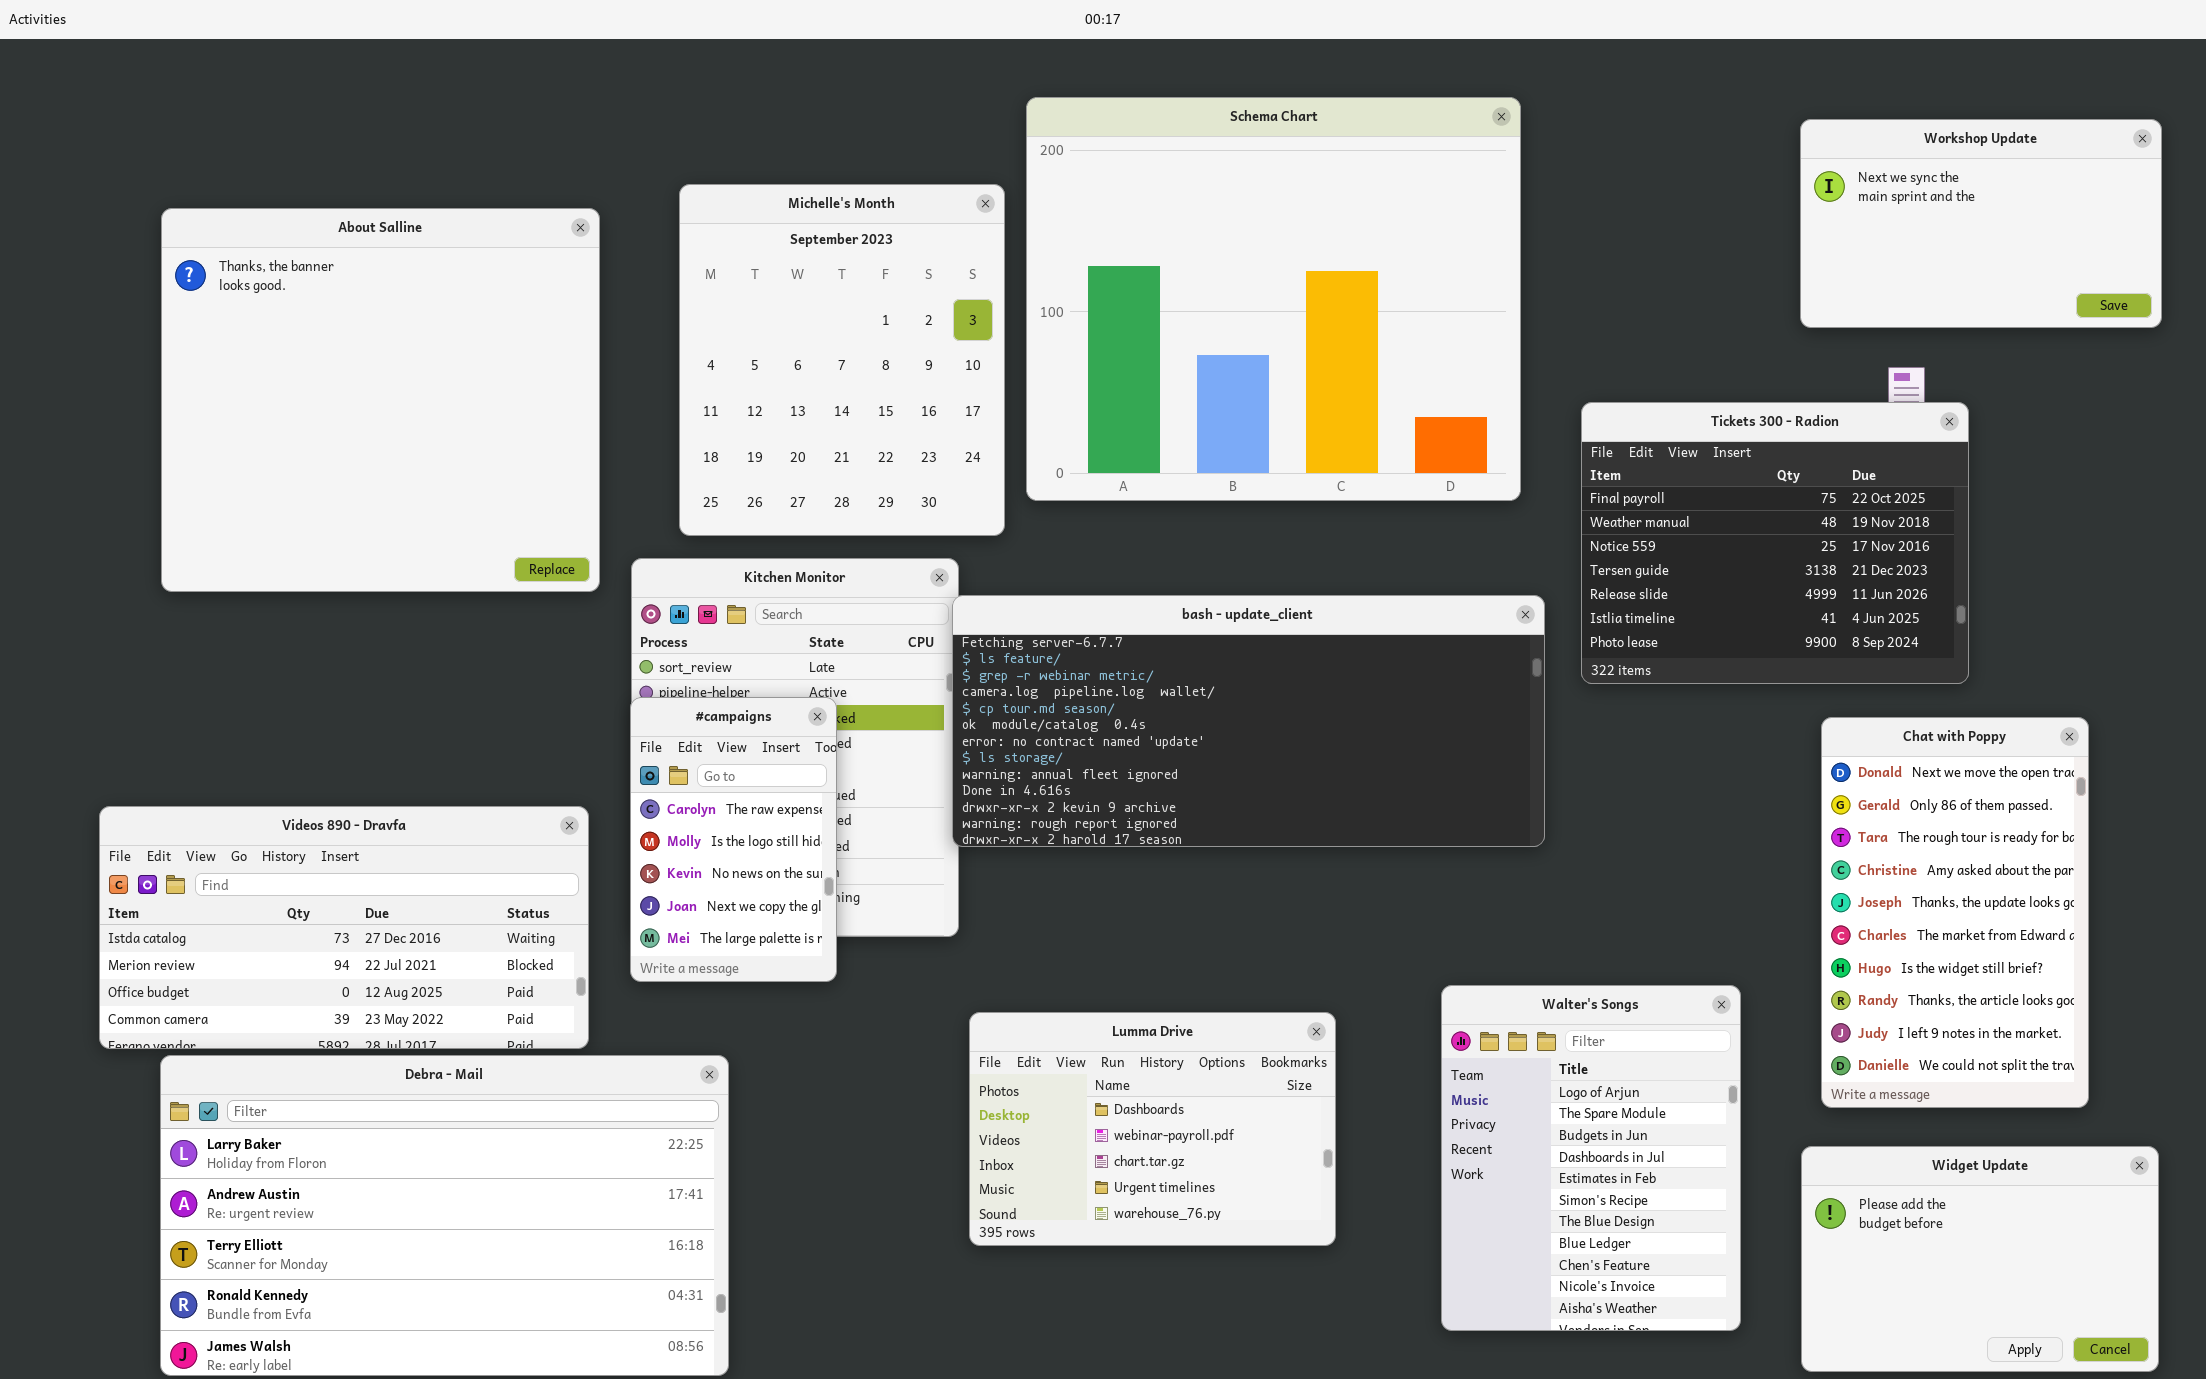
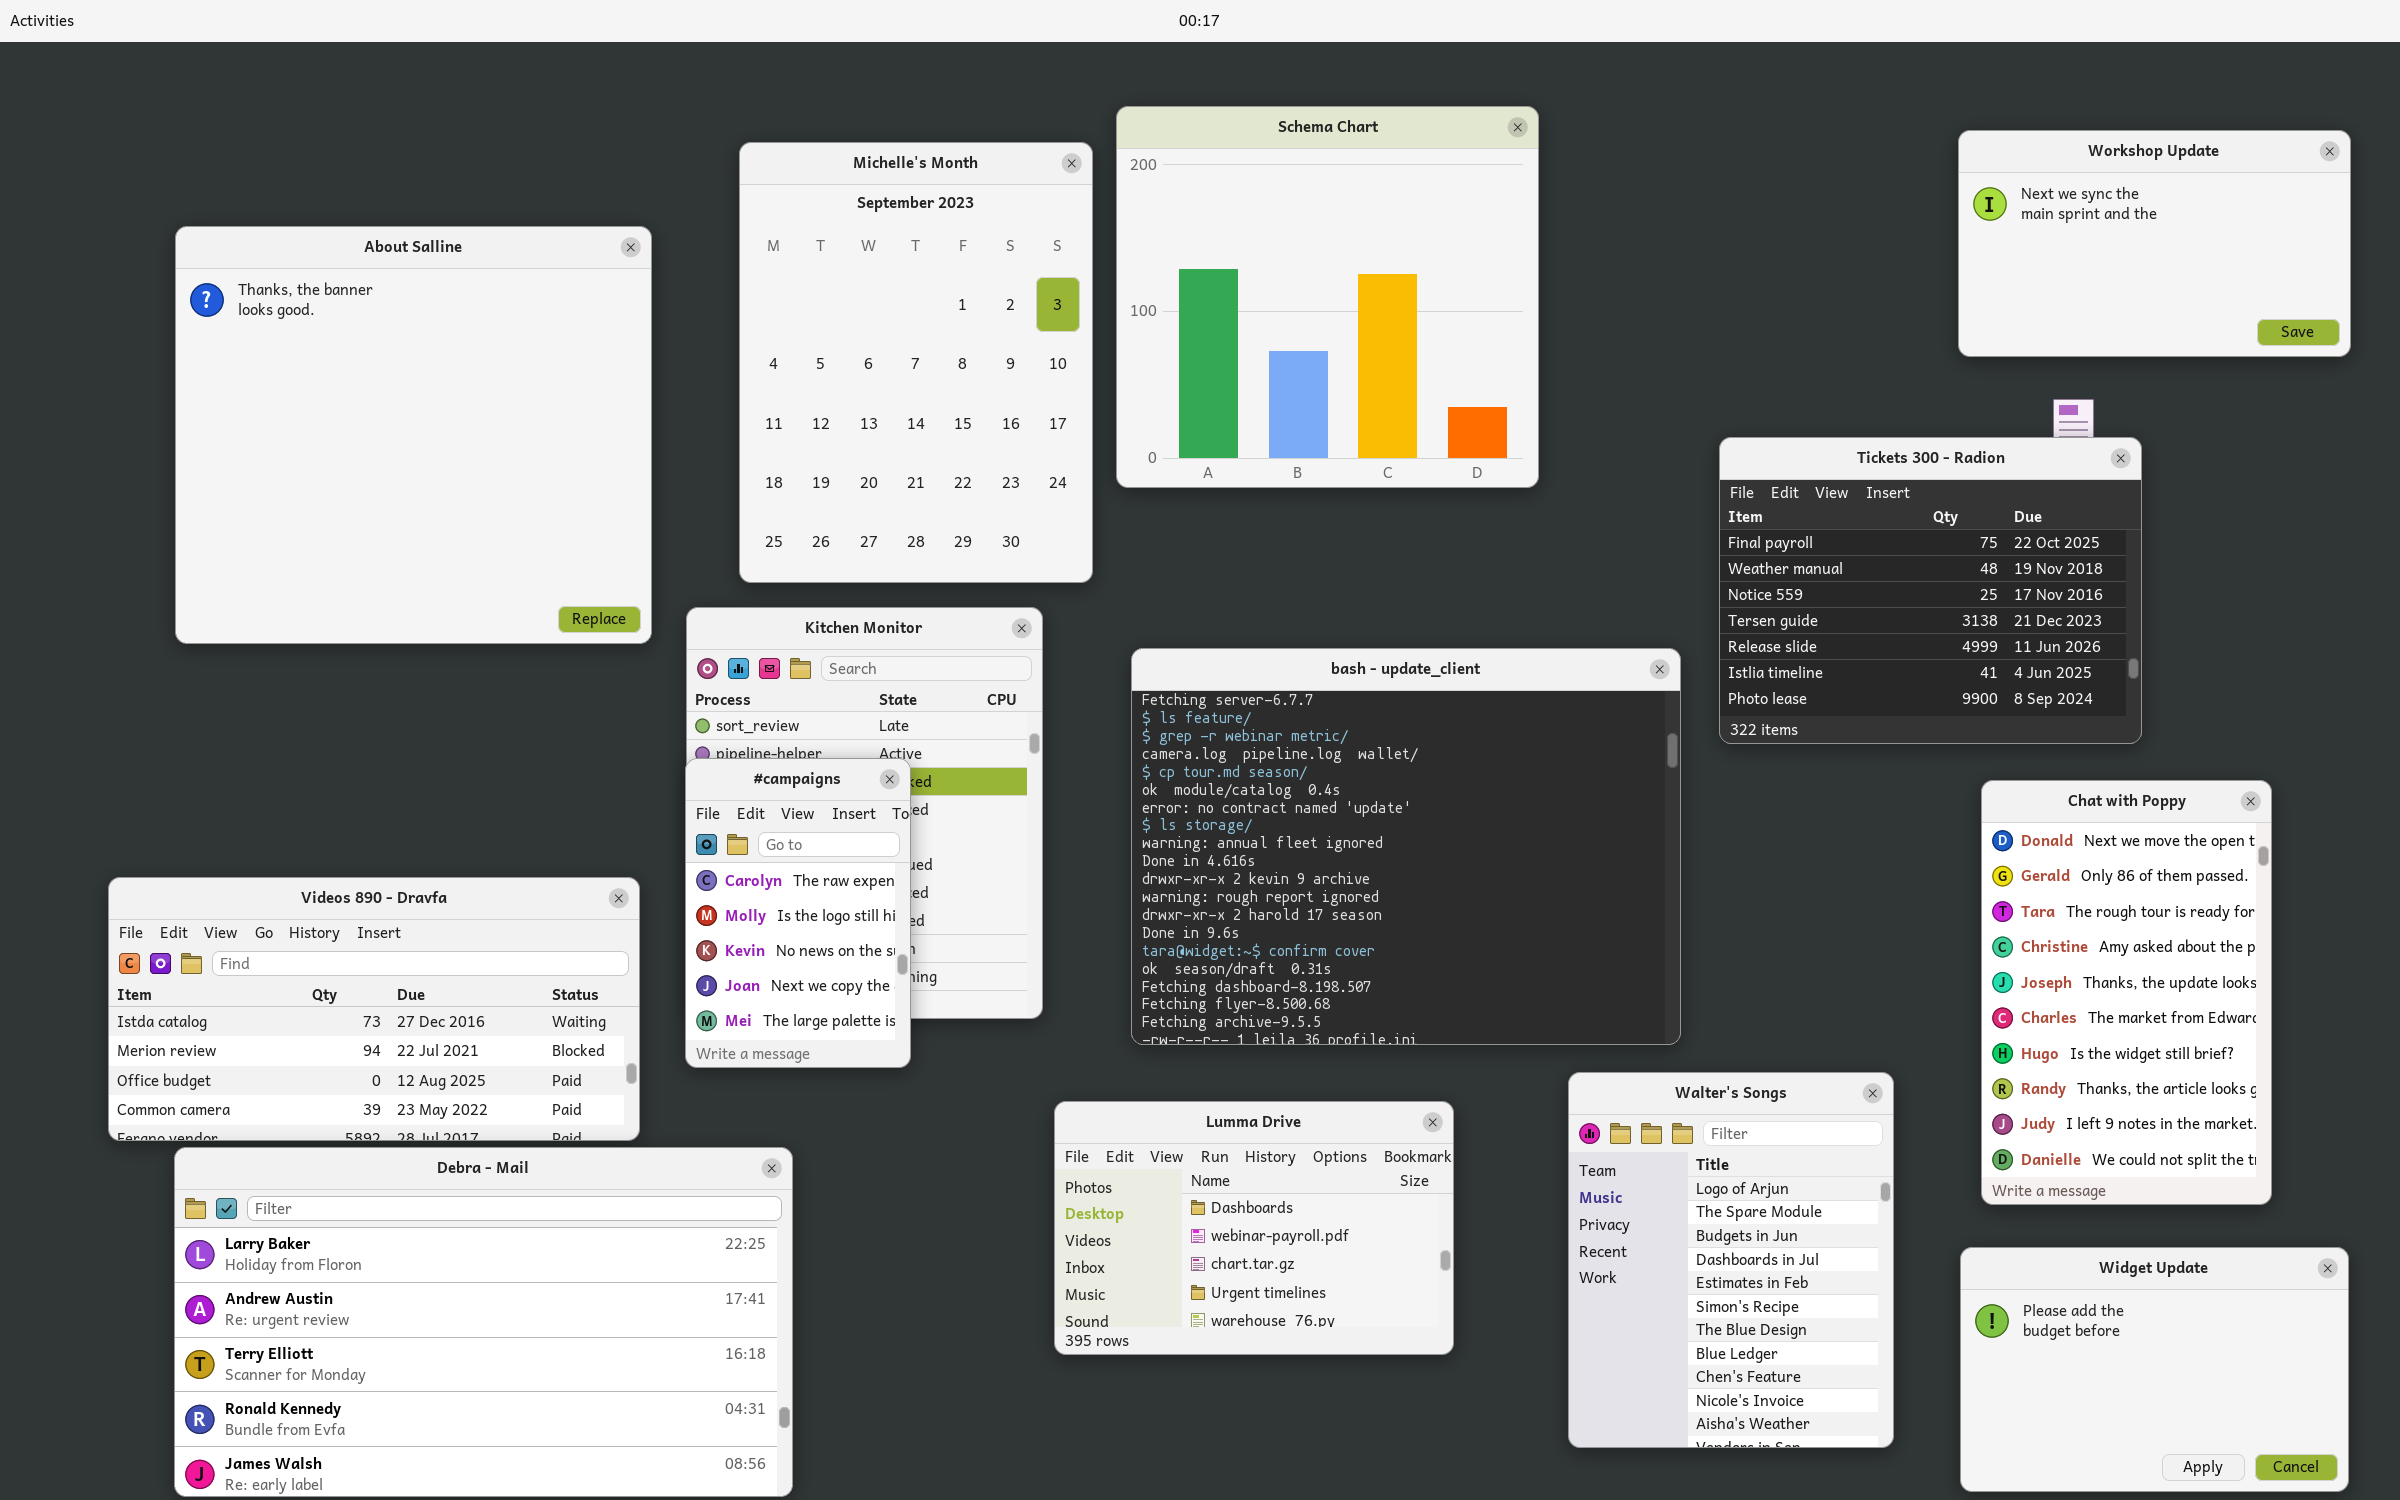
Schema Chart: [1026,97,1521,501] -> [1116,106,1539,488], resized
Michelle's Month: [679,184,1005,536] -> [739,142,1093,583], resized
bash - update_client: [952,595,1545,847] -> [1131,648,1681,1045], resized

